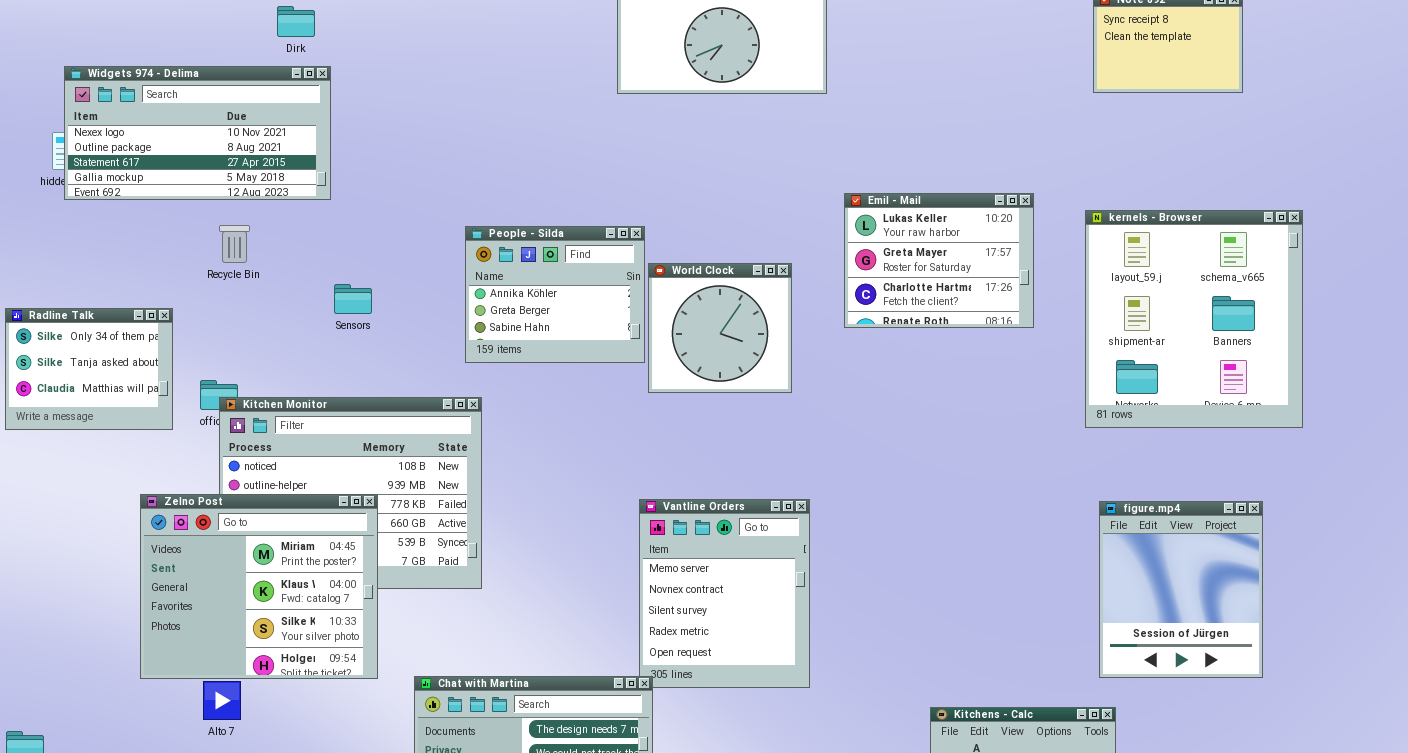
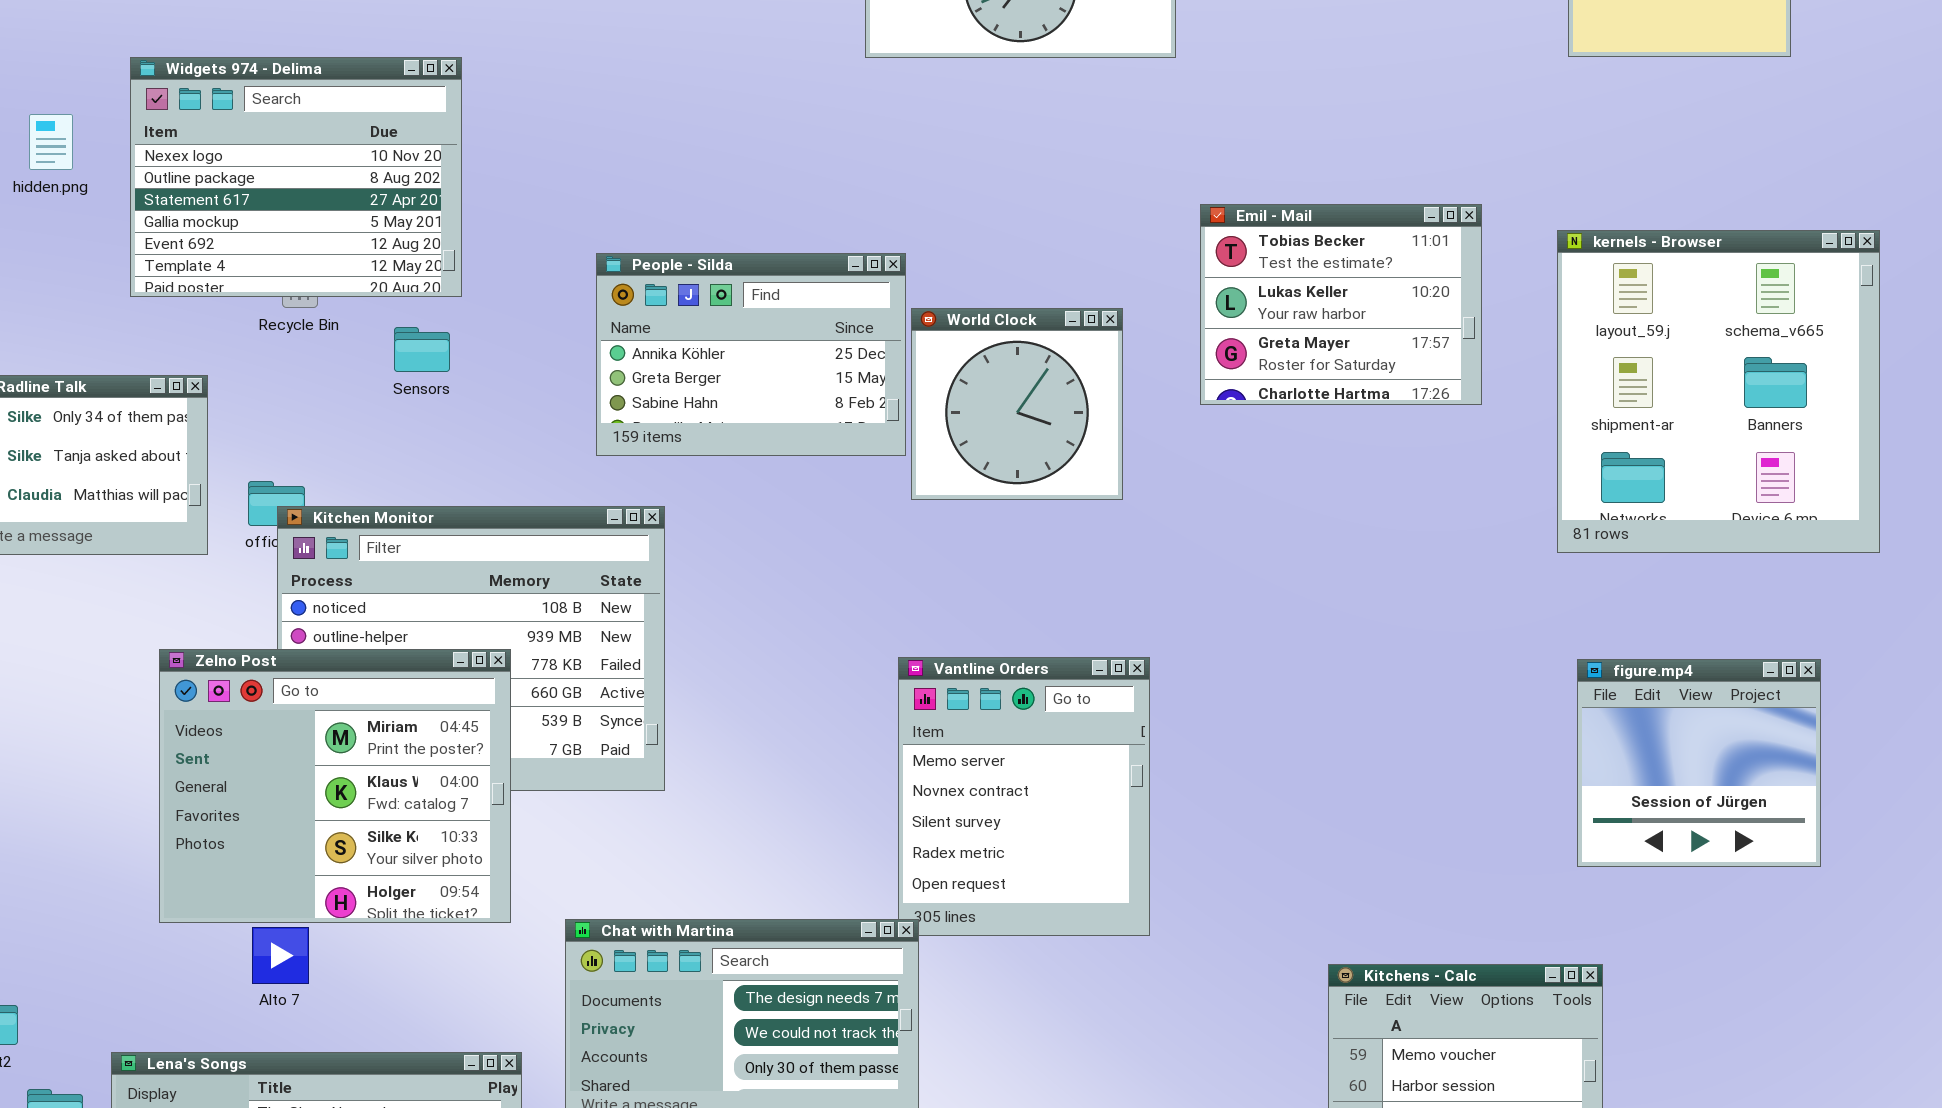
Widgets 974 - Delima: [64,66,331,200] -> [130,57,462,297], moved, resized
Emil - Mail: [844,193,1034,328] -> [1200,204,1482,405], scrolled up 1 row
People - Silda: [465,226,645,363] -> [596,253,906,456], resized
Sensors: [334,284,372,314] -> [394,327,450,372], moved
figure.mp4: [1099,501,1263,678] -> [1577,659,1821,867], resized

